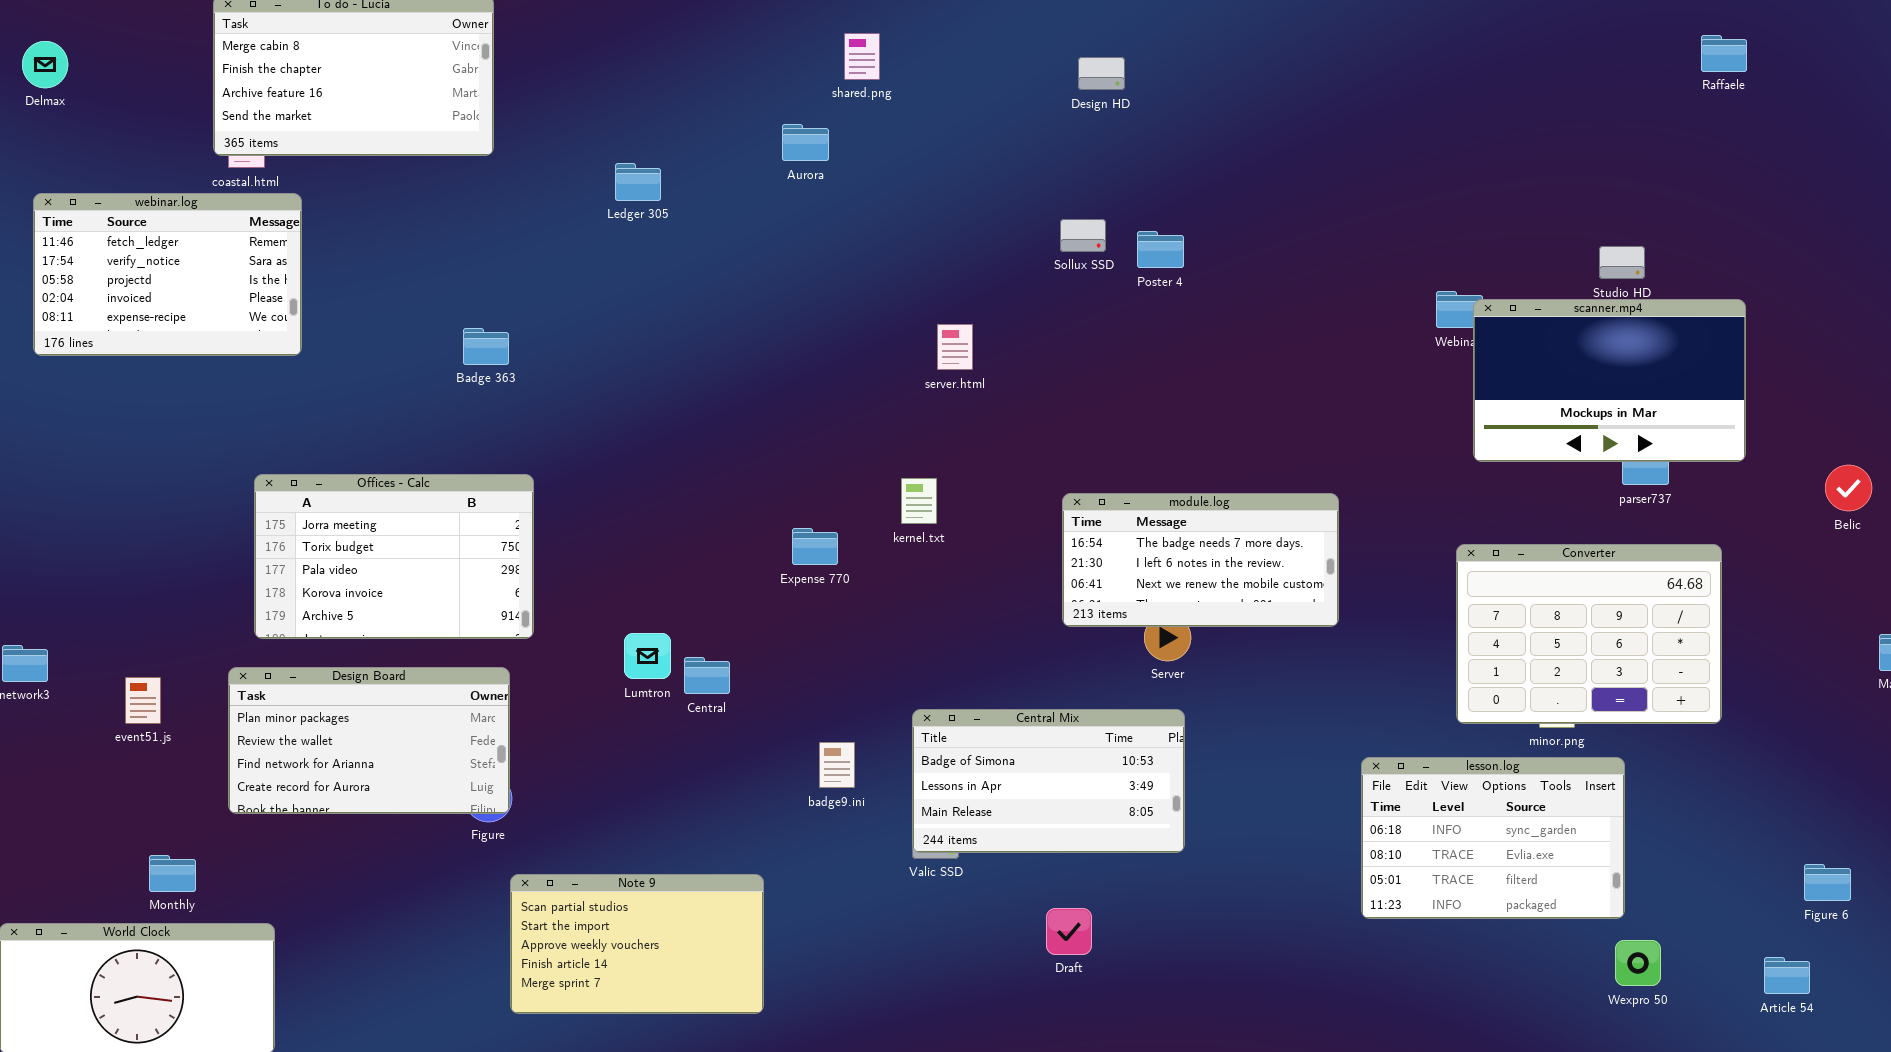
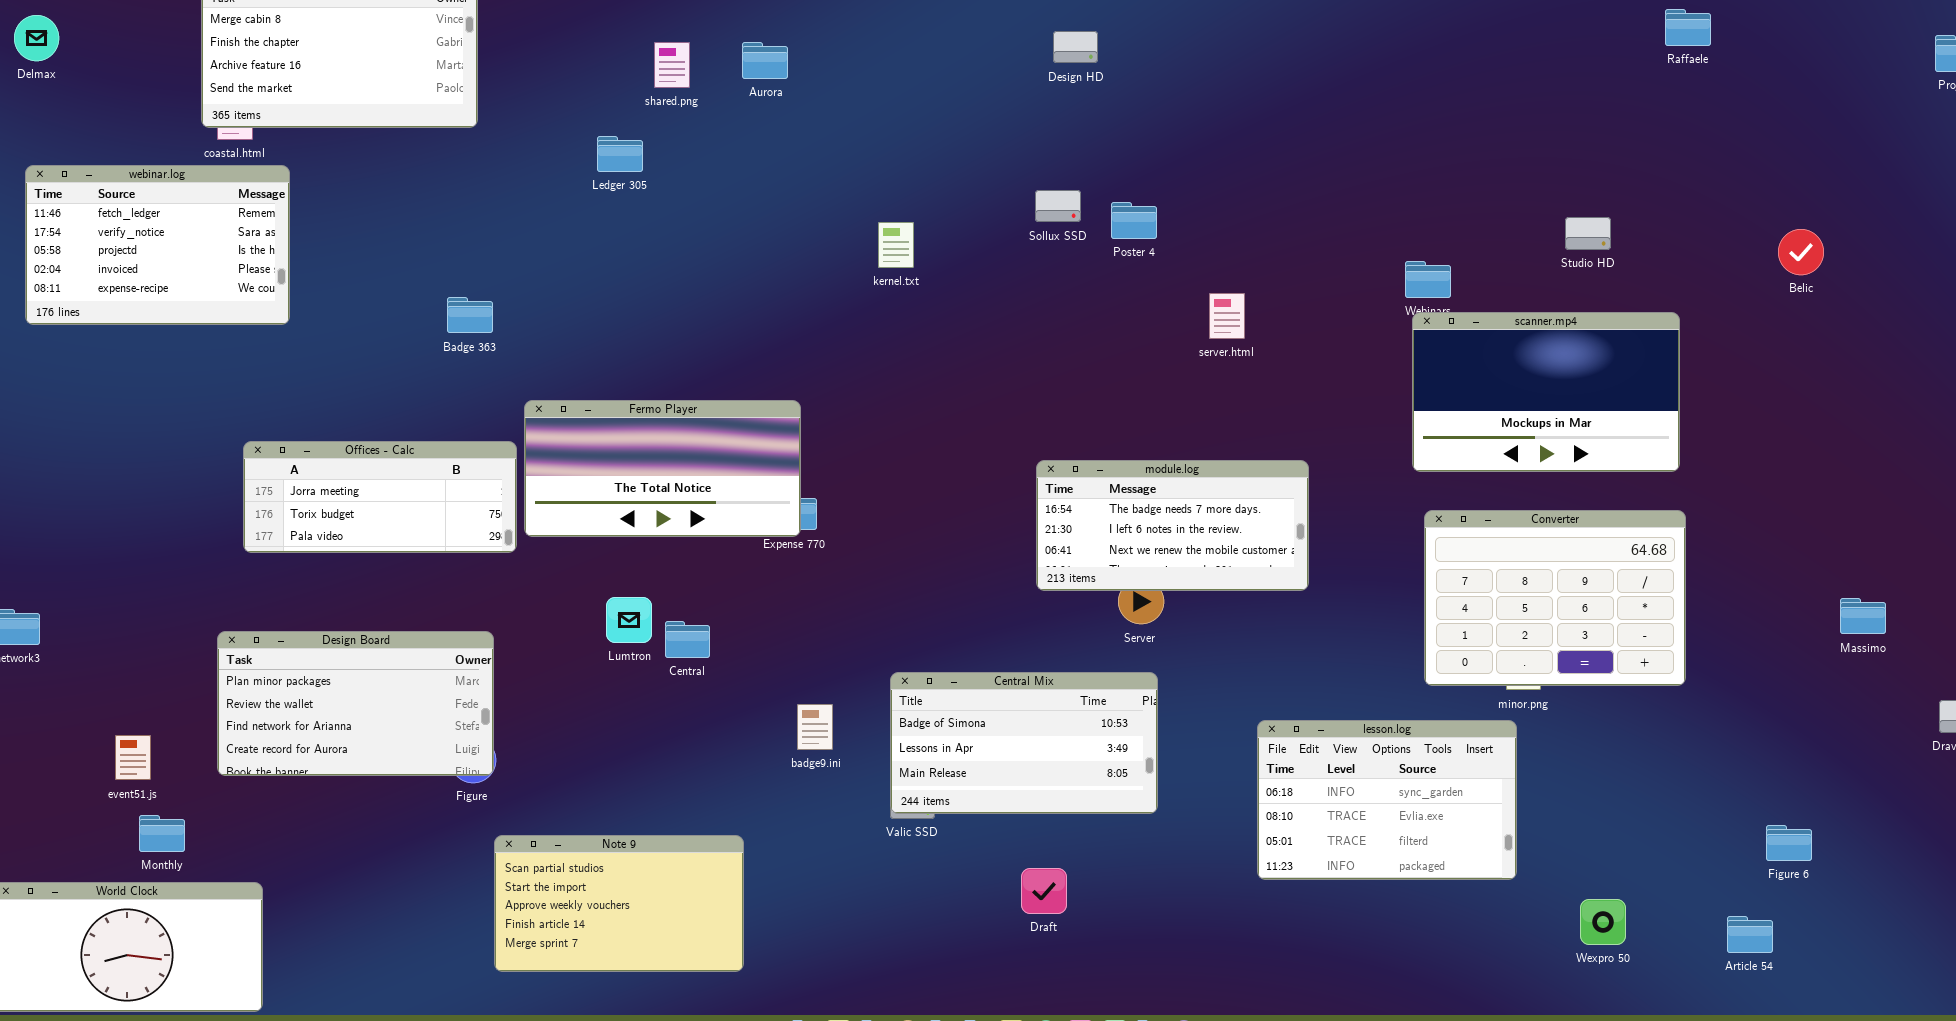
shared.png: [844,33,880,80] -> [654,42,690,88], moved
Aurora: [782,124,829,161] -> [742,42,788,79], moved
scanner.mp4: [1473,299,1746,462] -> [1412,312,1680,472], moved
server.html: [937,324,973,370] -> [1209,293,1245,339], moved
Fermo Player: none -> [524,400,801,537], opened
Belic: [1825,465,1872,511] -> [1778,229,1824,275], moved
Offices - Calc: [254,474,534,639] -> [243,441,517,553], resized
kernel.txt: [901,478,937,524] -> [878,222,914,268], moved
event51.js: [125,677,161,724] -> [115,735,151,780], moved
lesson.log: [1361,757,1625,919] -> [1257,720,1517,880], moved

